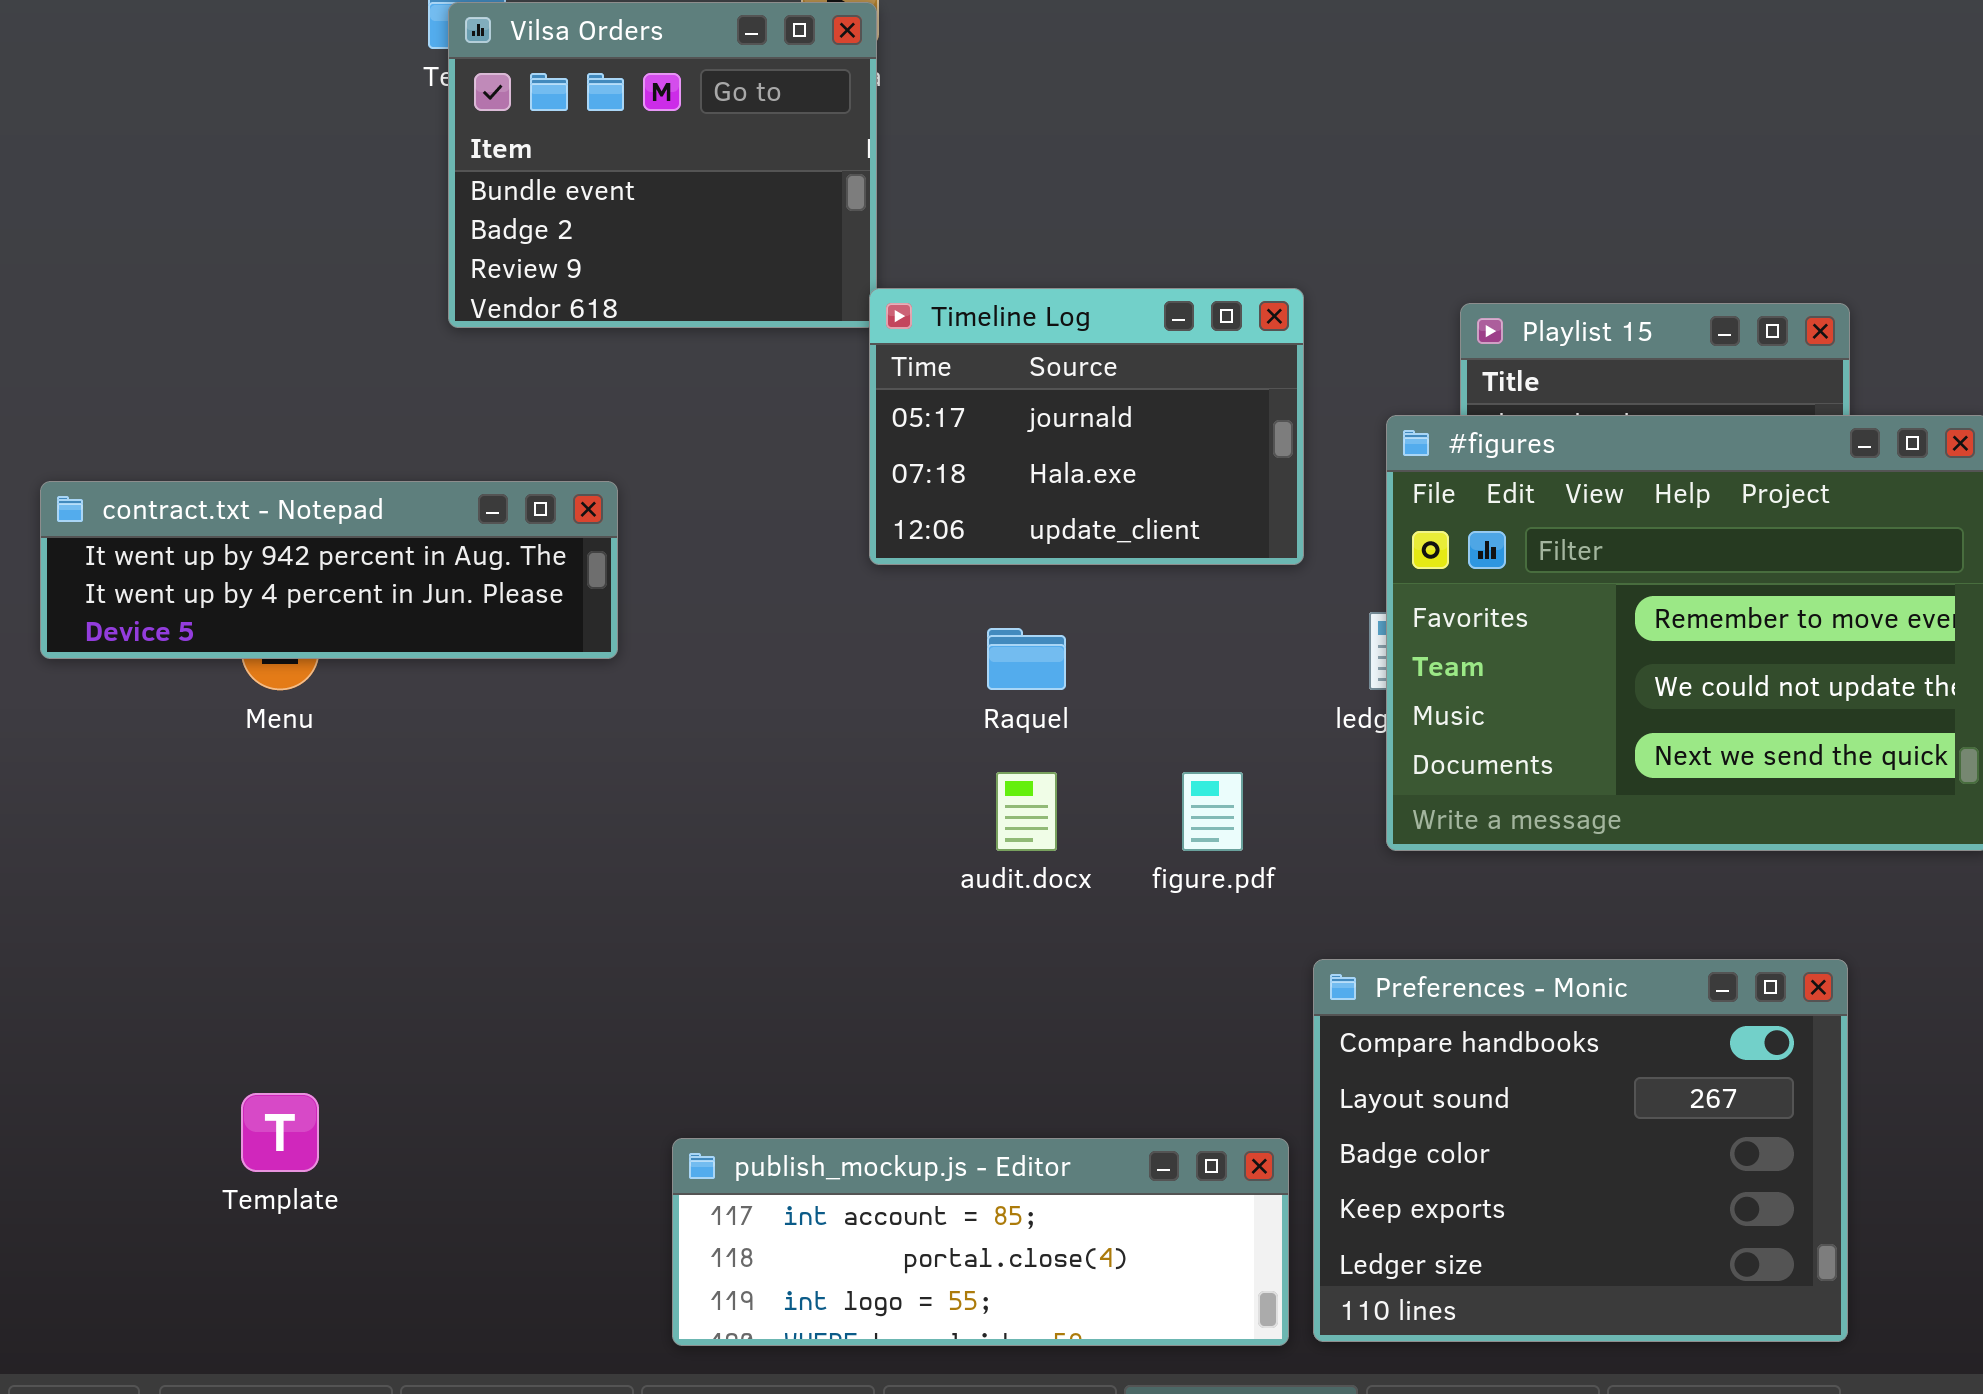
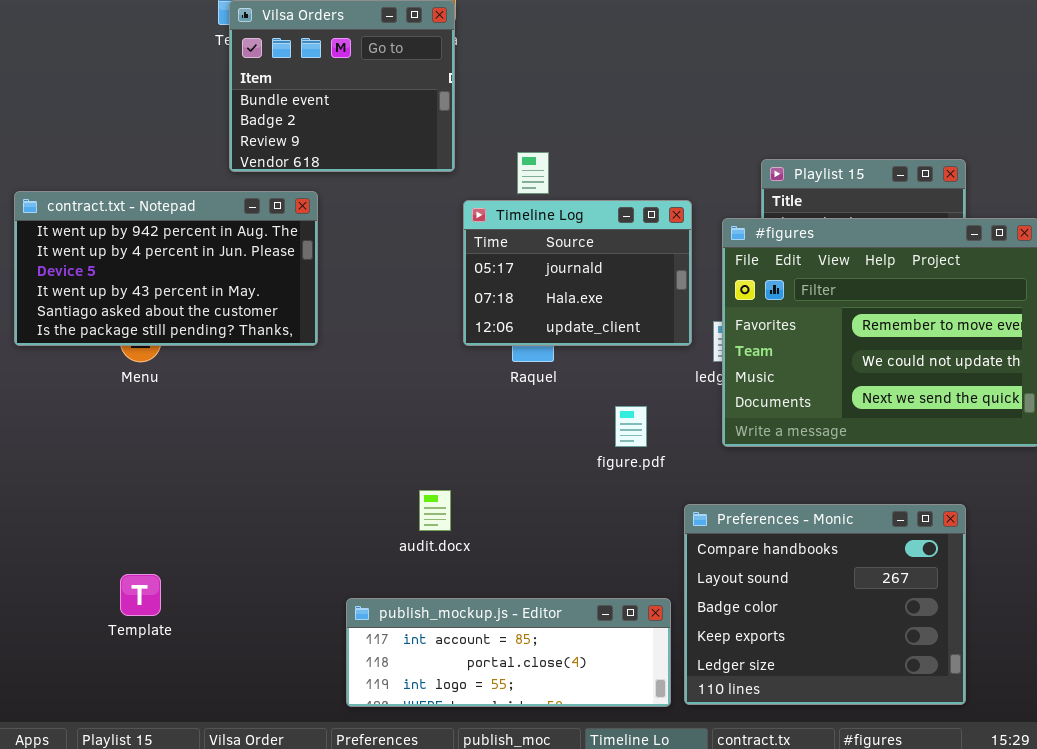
Timeline Log: [869,288,1304,565] -> [463,200,692,346], moved
contract.txt - Notepad: [40,481,618,659] -> [14,191,318,346], resized
audit.docx: [996,772,1057,851] -> [419,490,451,531], moved

